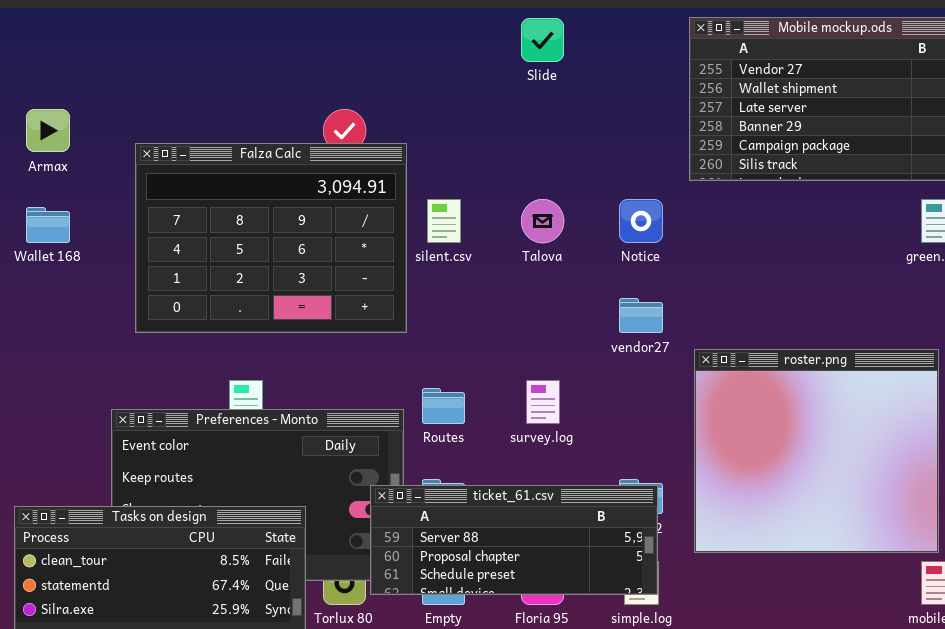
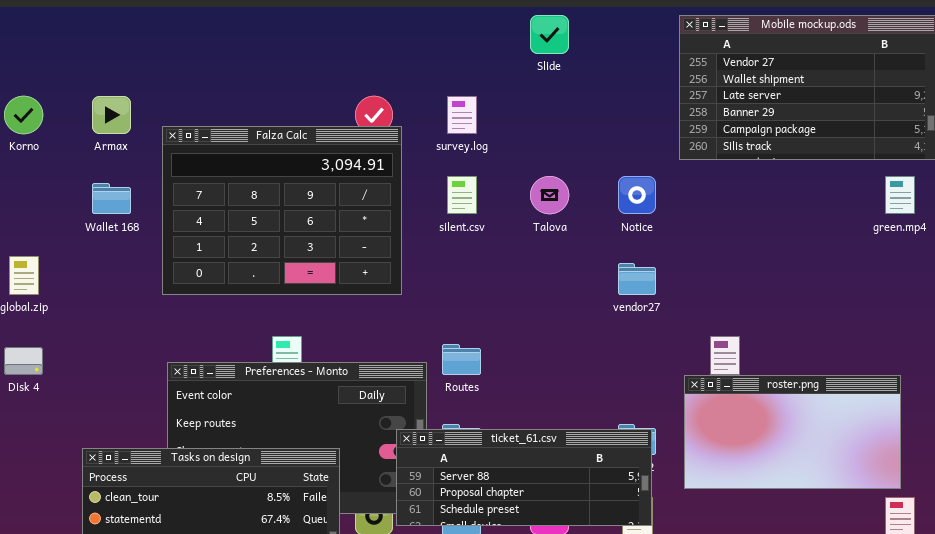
Falza Calc: [135,143,407,333] -> [162,126,402,295], moved
roster.png: [694,349,939,553] -> [684,375,901,489], resized
survey.log: [526,380,560,424] -> [447,96,477,134], moved

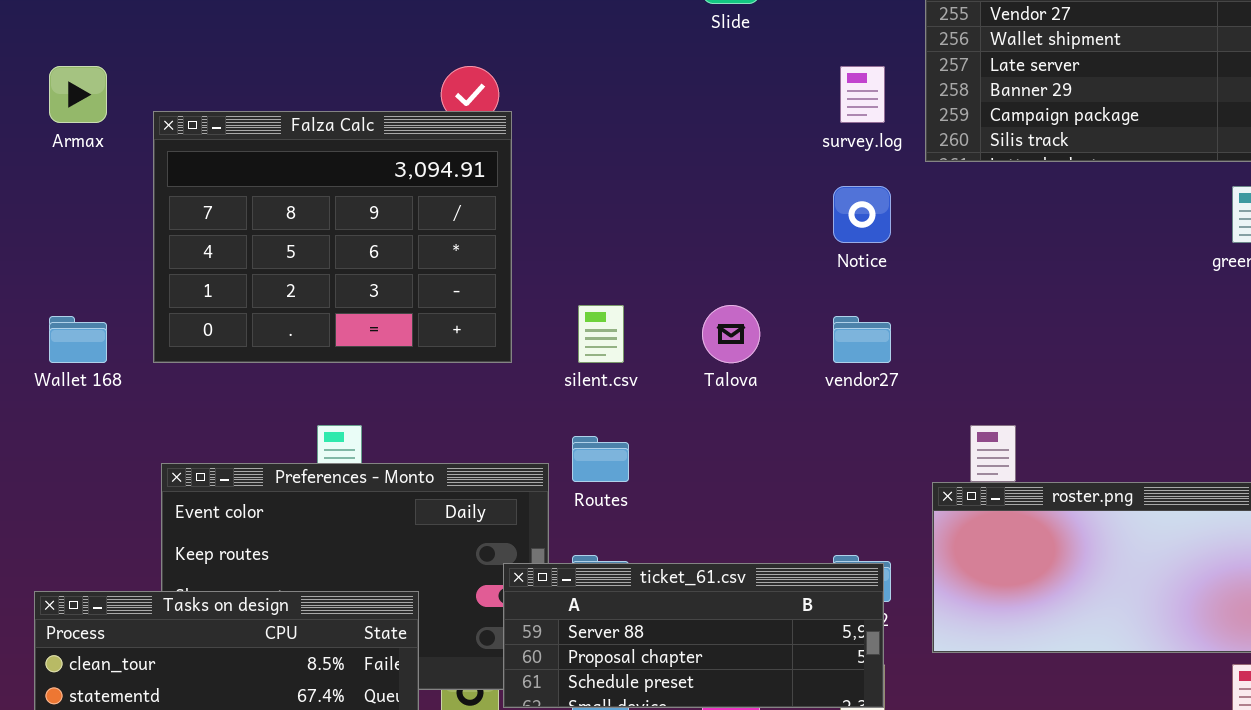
survey.log: [447,96,477,134] -> [840,66,885,123], moved
silent.csv: [447,176,477,214] -> [578,305,624,363], moved
Talova: [530,176,569,214] -> [702,305,760,363], moved
Wallet 168: [92,183,131,214] -> [49,316,107,363], moved

